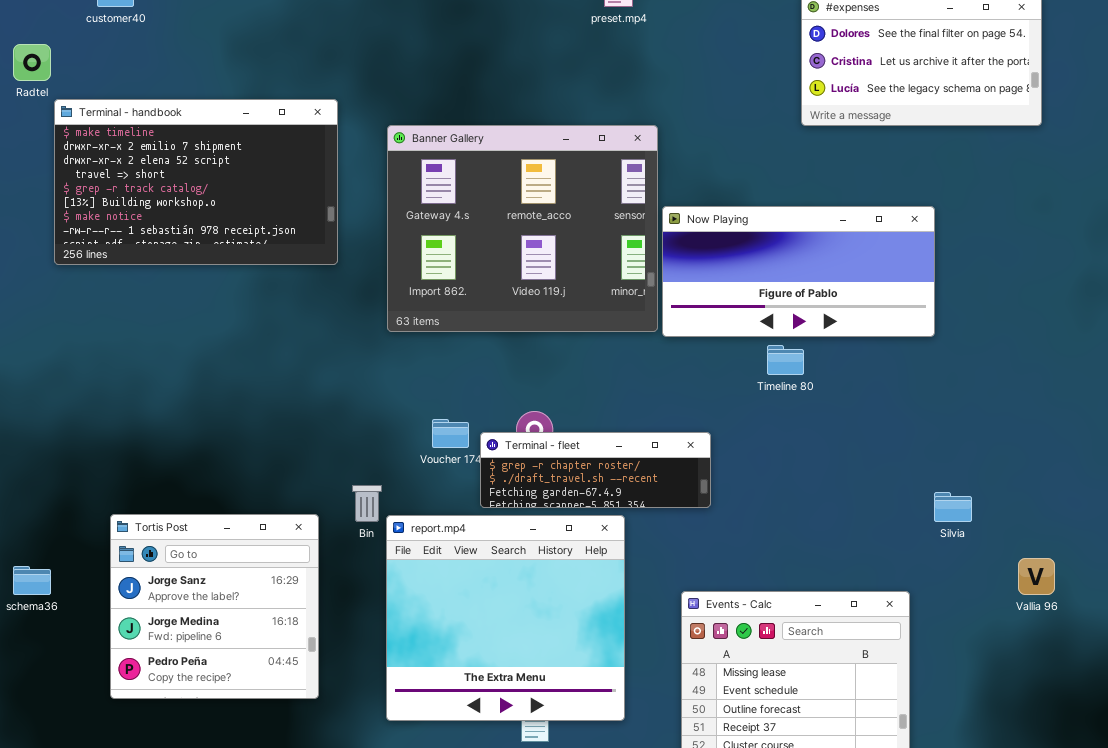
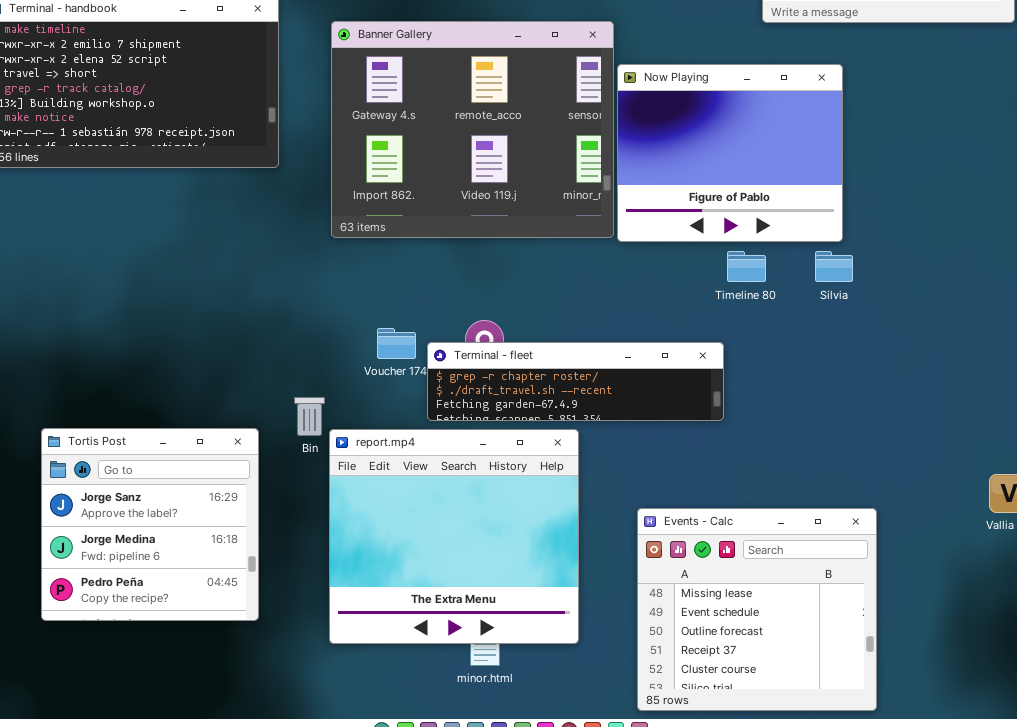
Now Playing: [662,206,935,337] -> [617,64,843,242], resized
Terminal - fleet: [480,432,711,508] -> [427,342,724,421], resized
Silvia: [934,492,972,522] -> [815,251,853,282], moved

